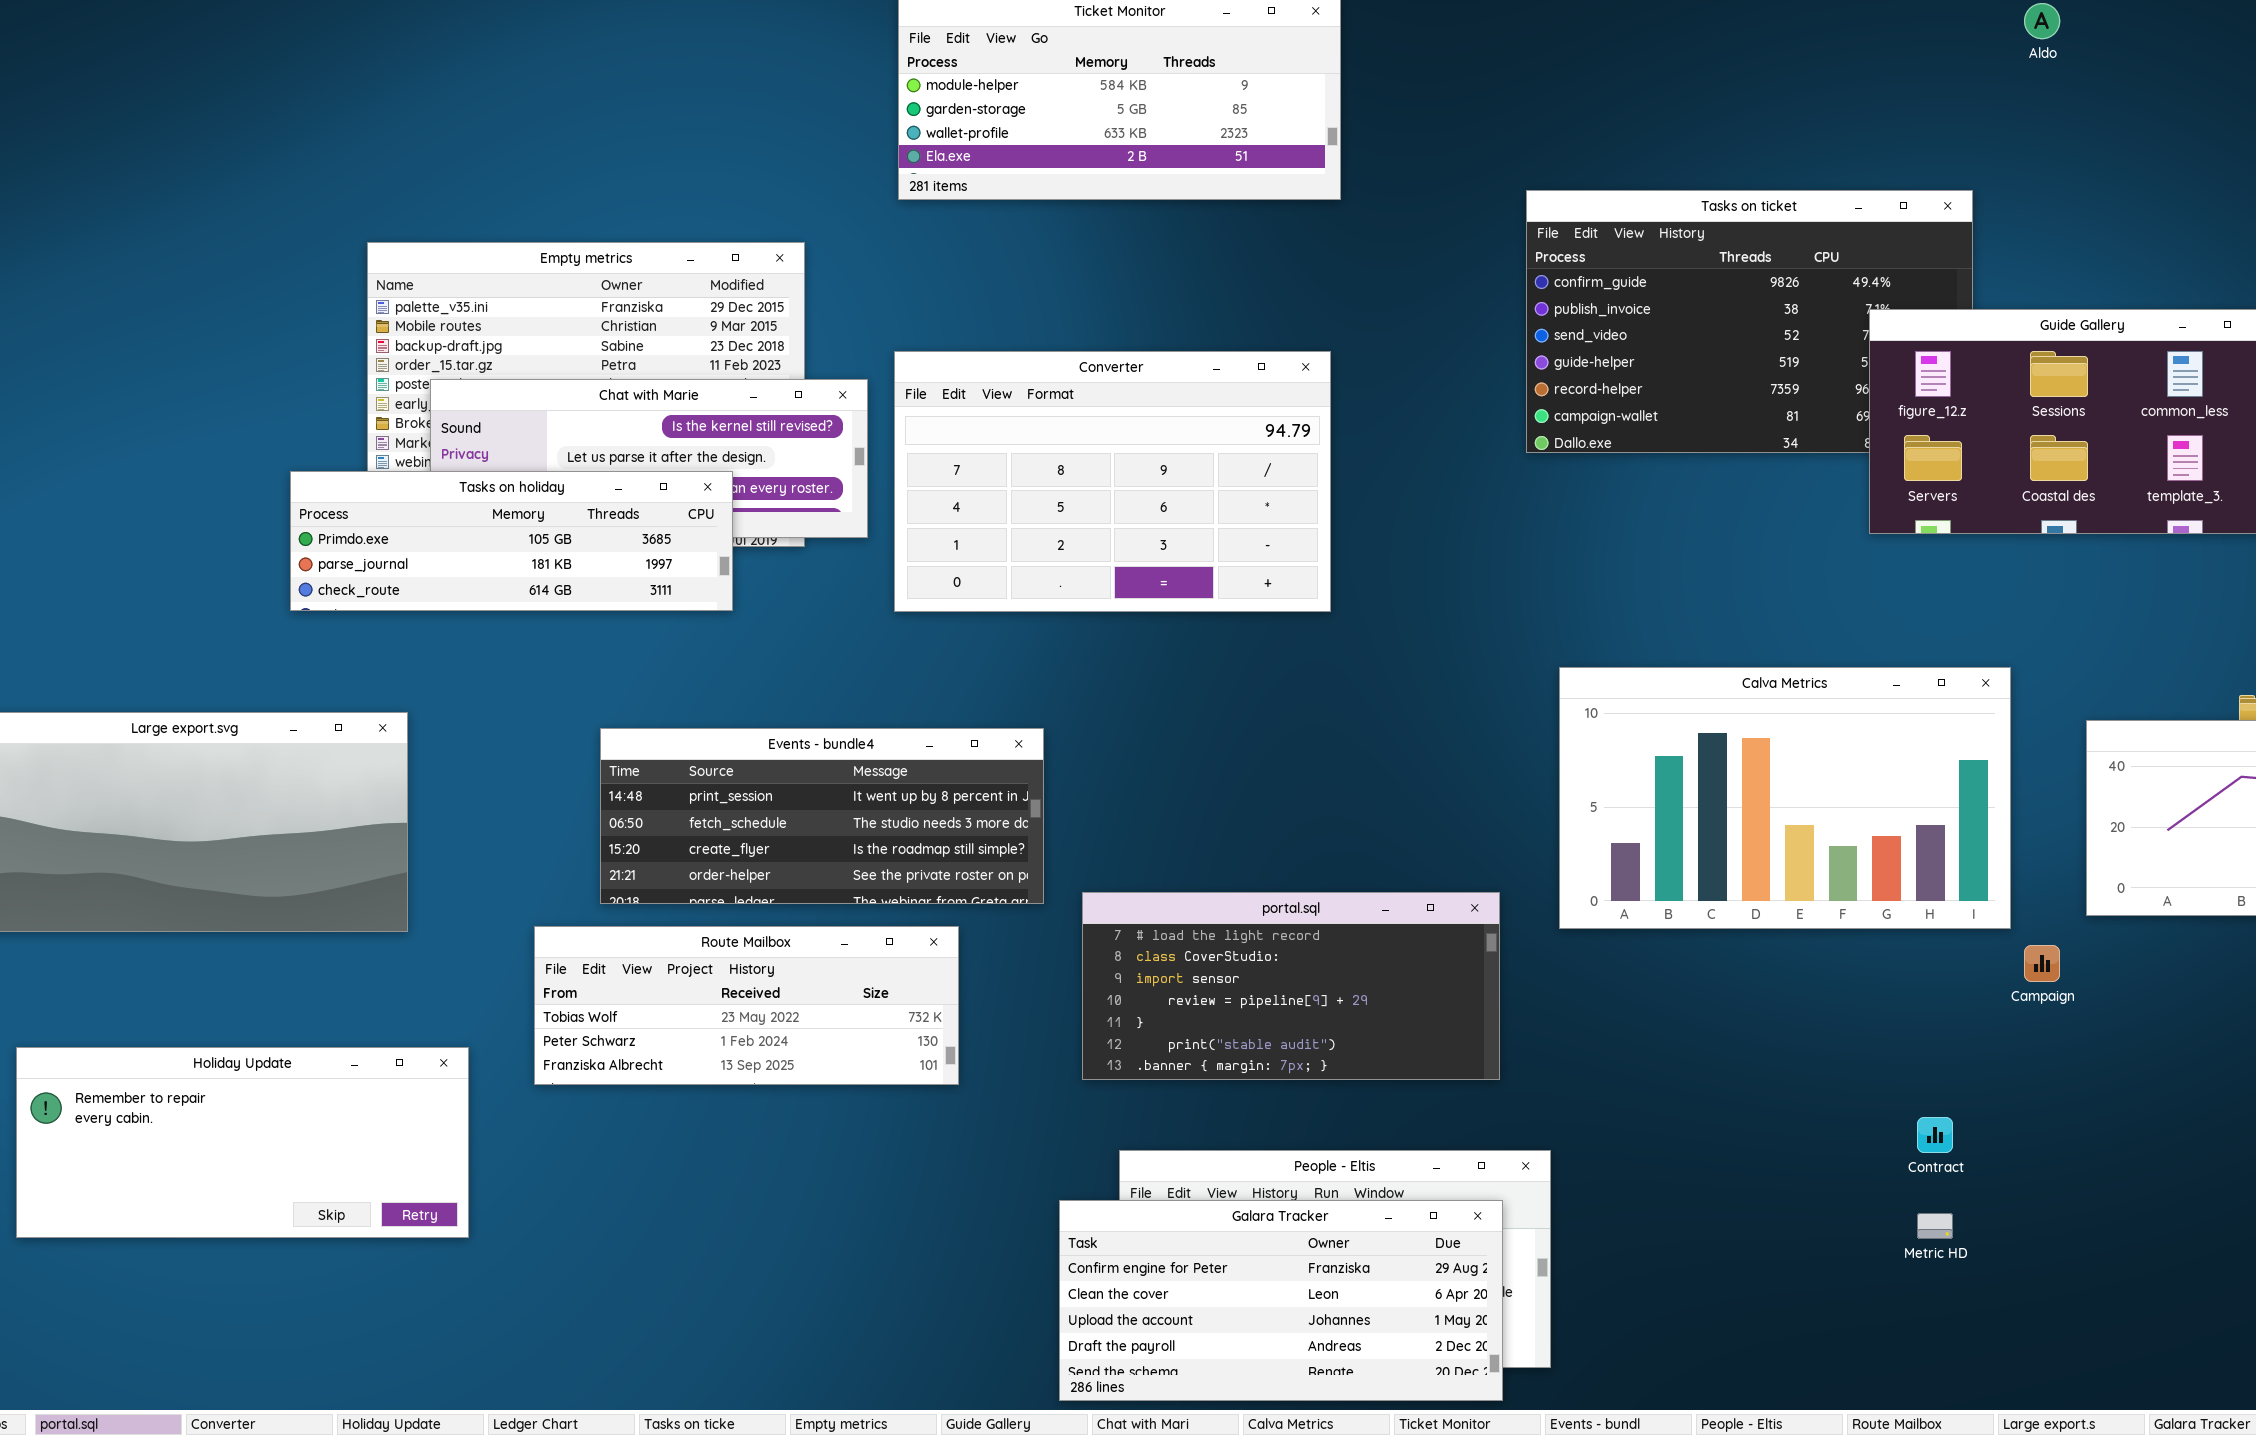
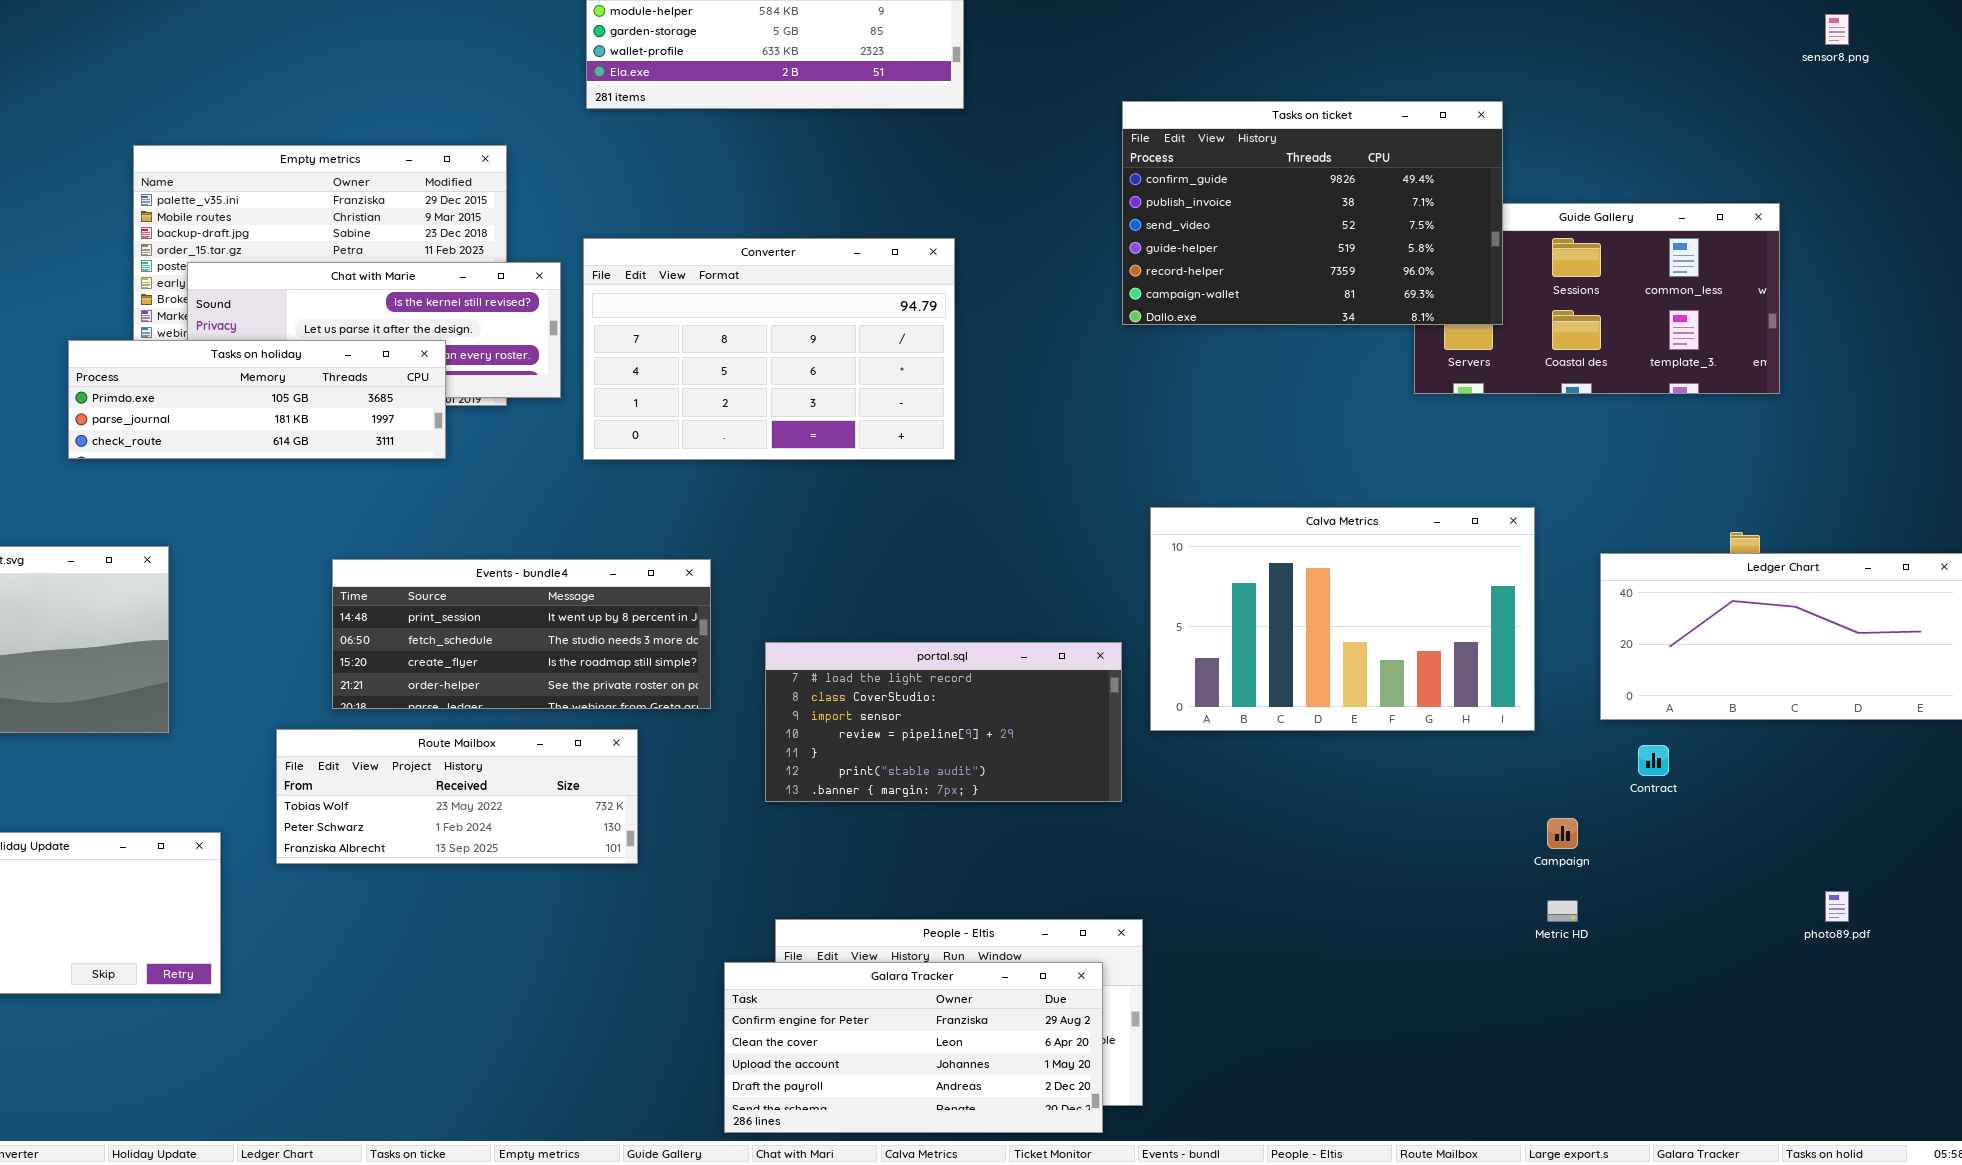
Tasks on ticket: [1526,190,1973,453] -> [1122,101,1503,325], raised
portal.sql: [1082,892,1500,1080] -> [765,642,1122,802], moved
Campaign: [2024,945,2060,982] -> [1547,818,1578,849], moved
Contract: [1917,1117,1953,1153] -> [1638,745,1669,776], moved
Metric HD: [1917,1213,1953,1239] -> [1547,900,1578,922], moved

